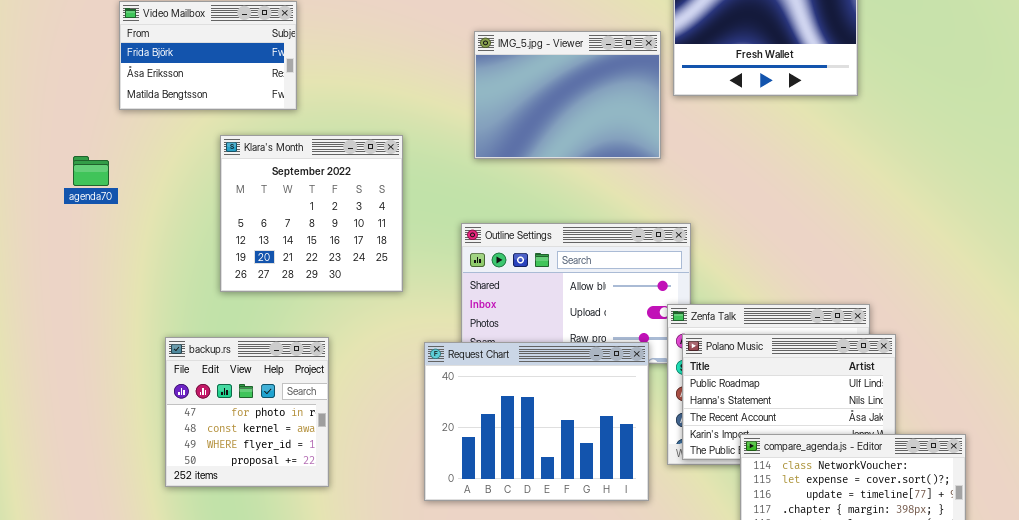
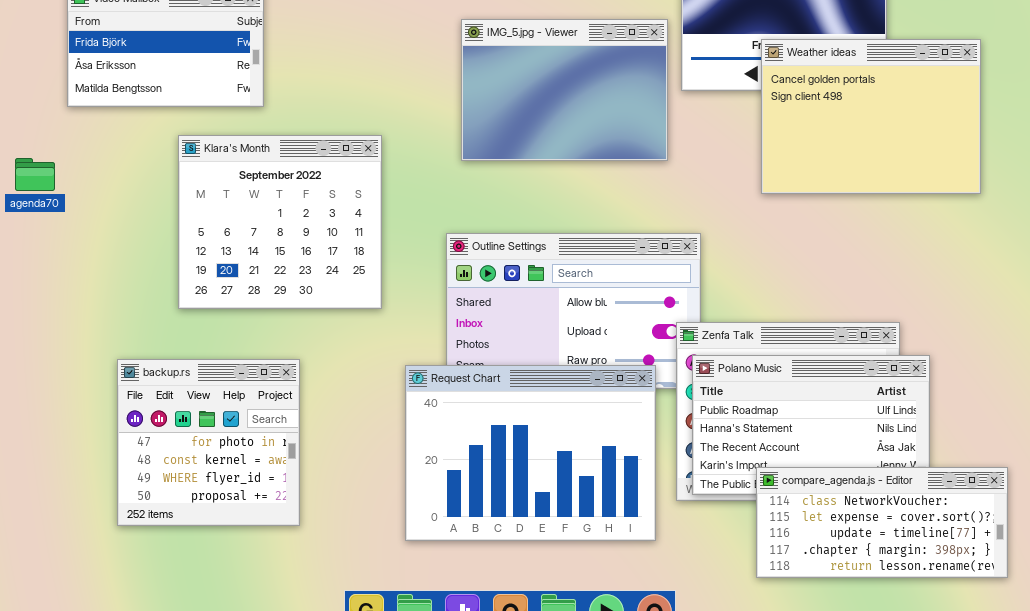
Weather ideas: none -> [761,39,981,194], opened

